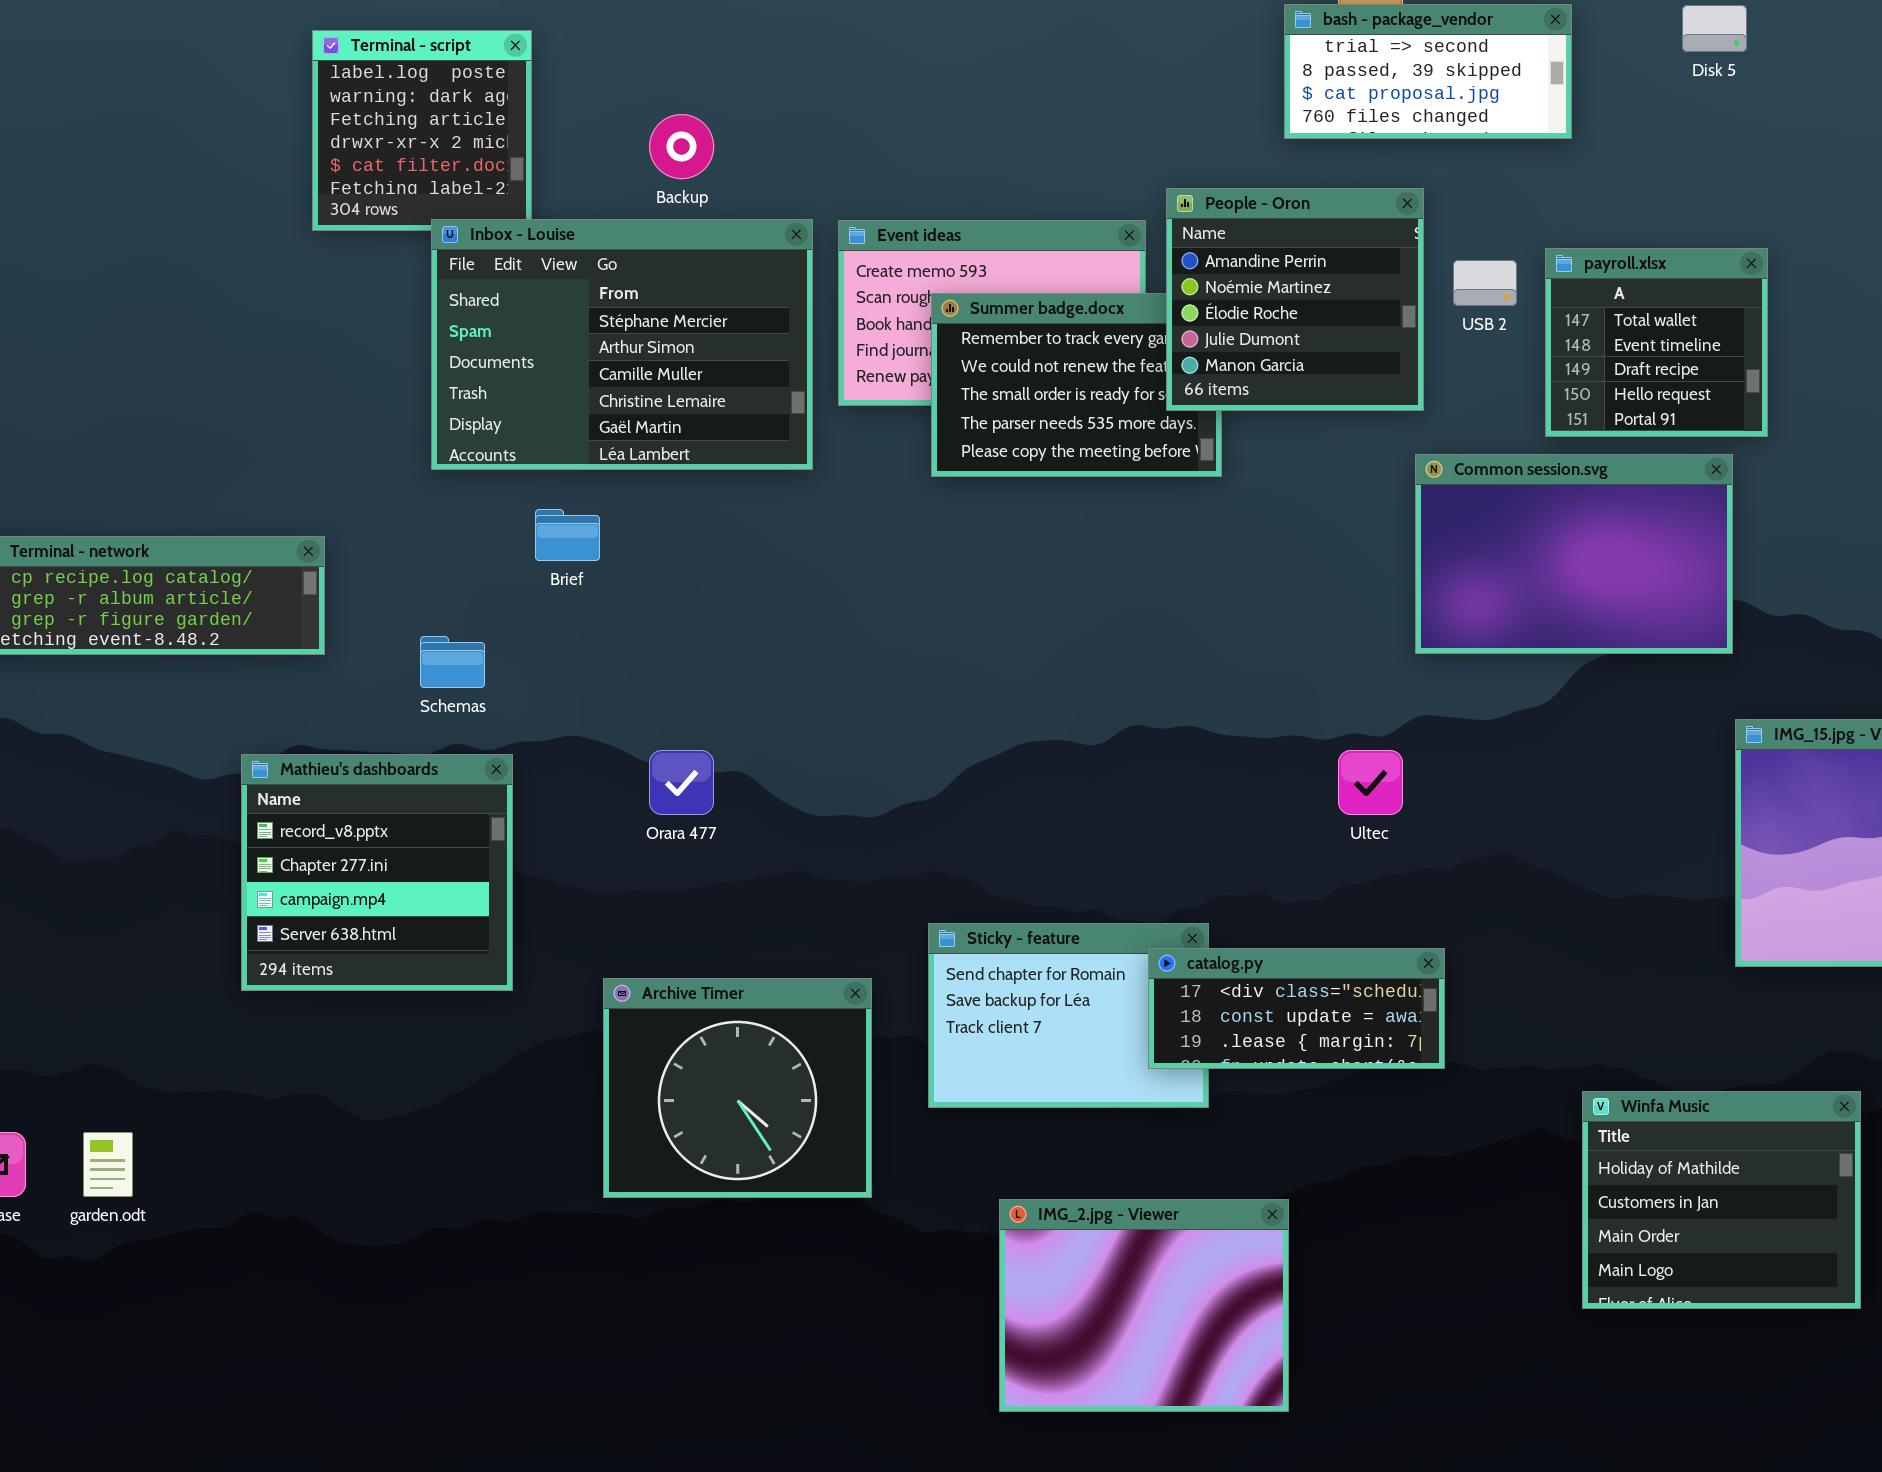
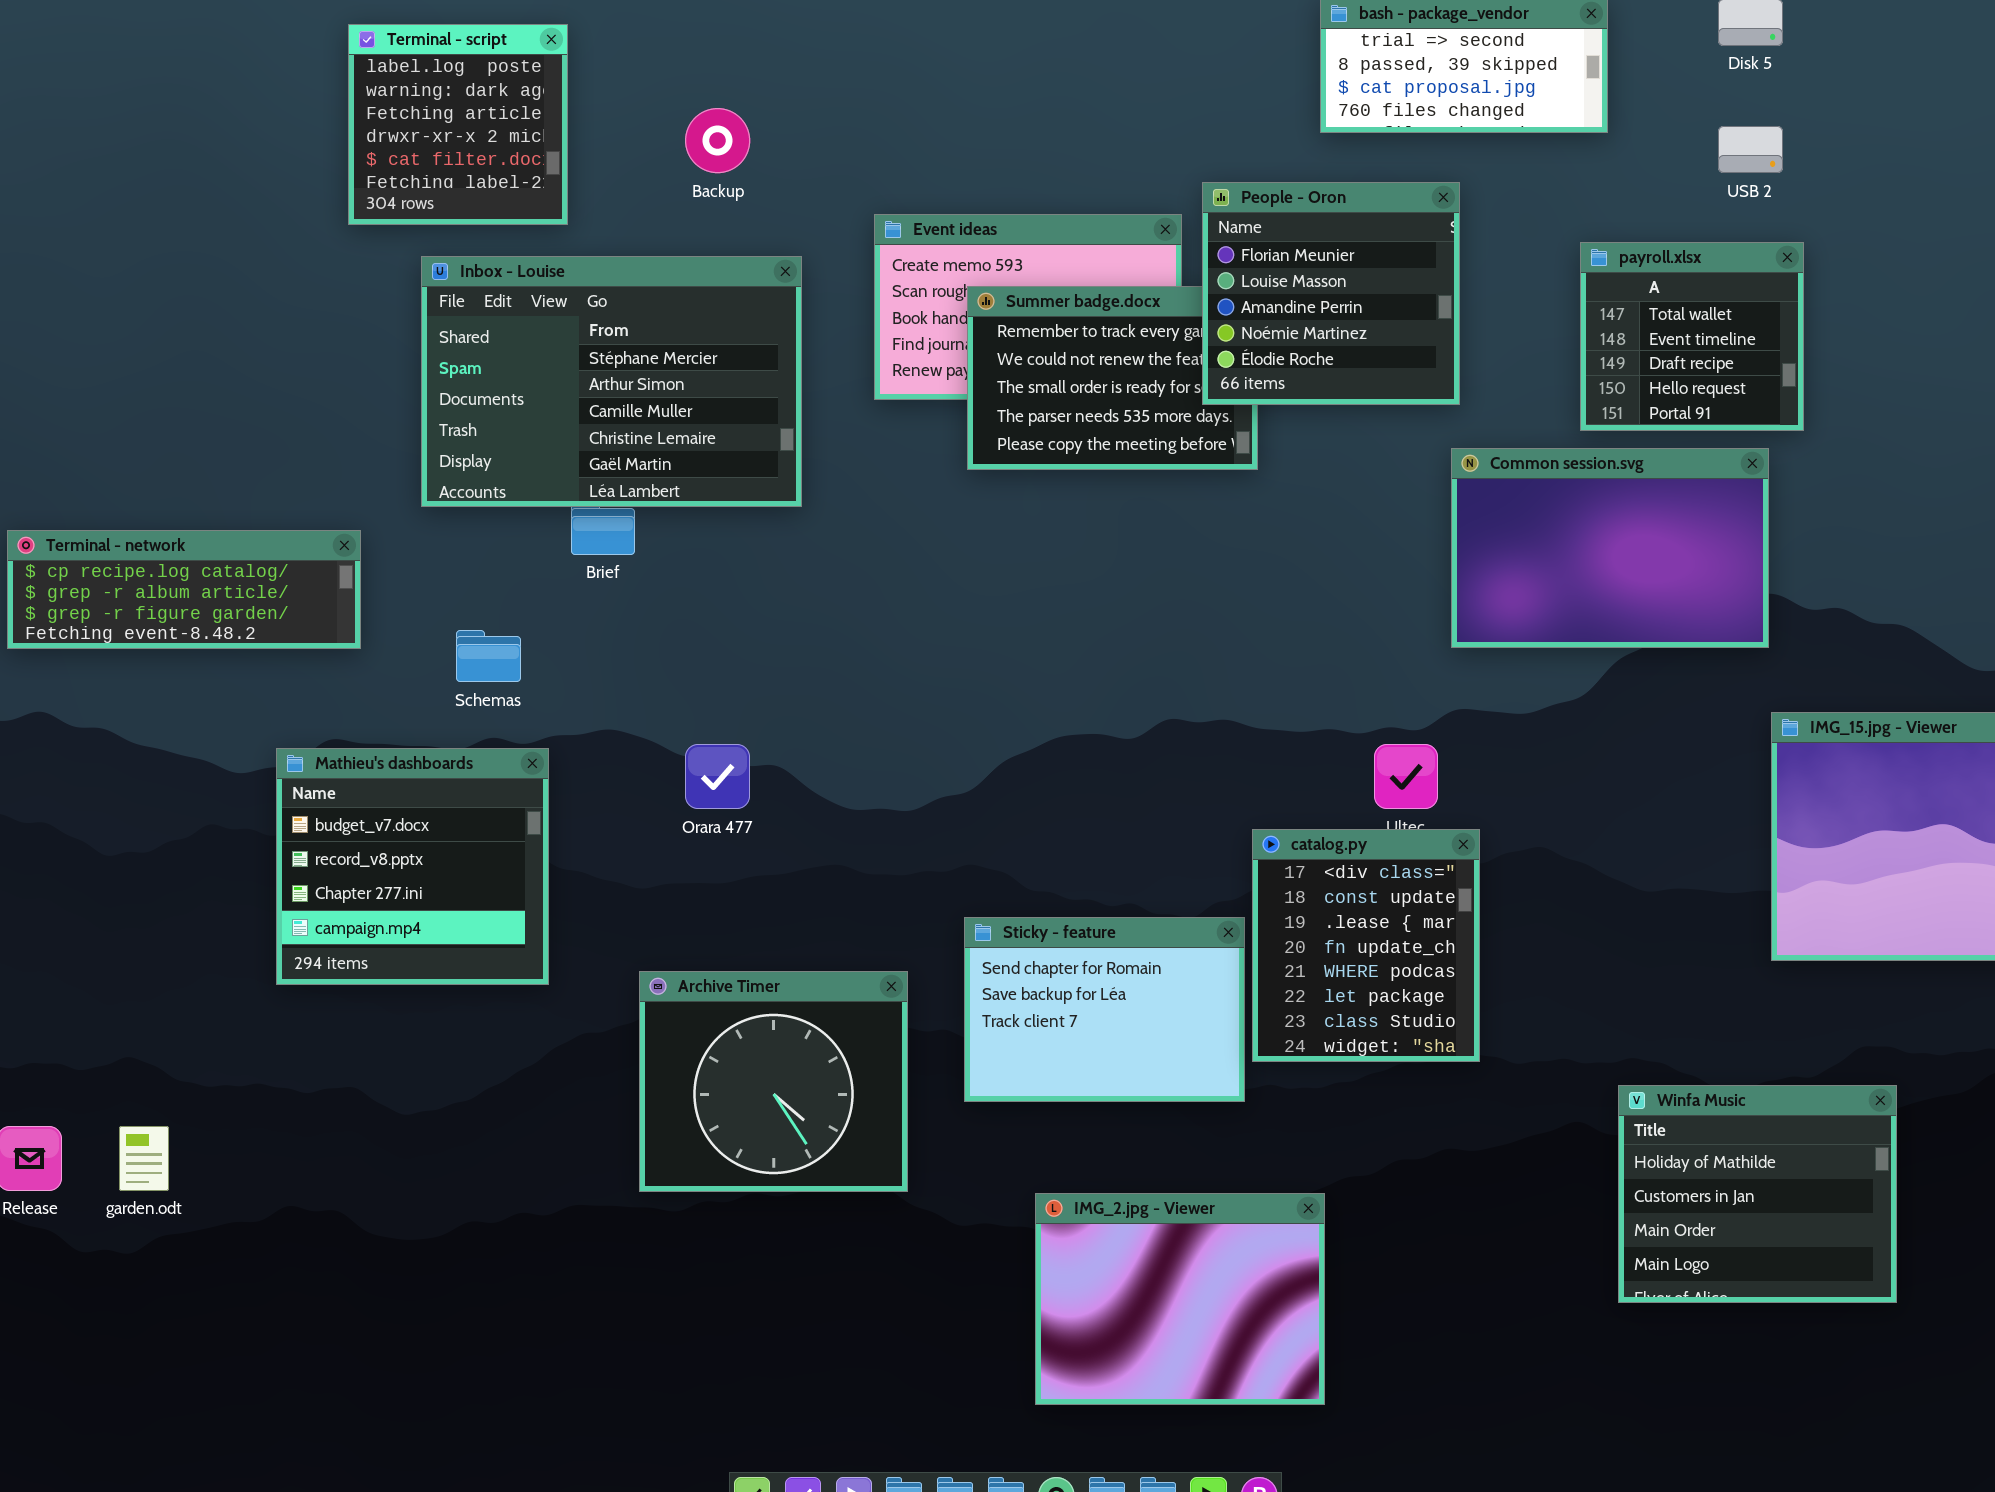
People - Oron: [1166,188,1424,411] -> [1202,182,1460,405], scrolled up 2 rows
Inbox - Louise: [431,219,813,470] -> [421,256,802,507], moved
USB 2: [1453,260,1517,306] -> [1718,126,1783,173], moved
Mathieu's dashboards: [241,754,513,991] -> [276,748,549,985], scrolled up 1 row
catalog.py: [1148,948,1445,1069] -> [1252,829,1480,1062], resized

